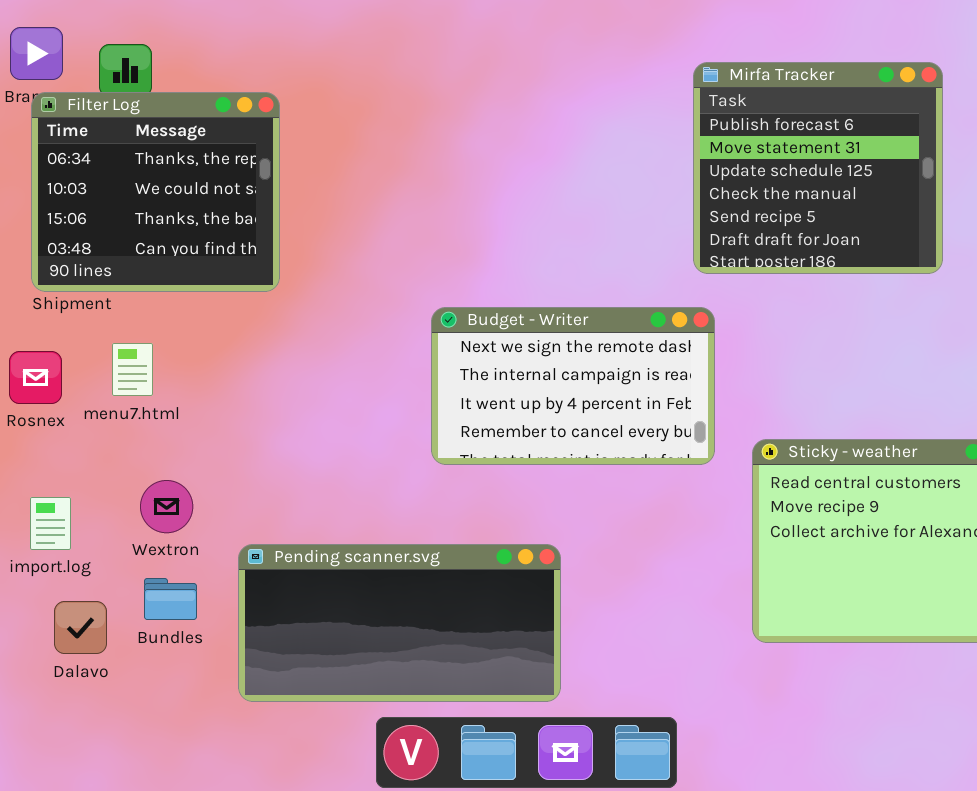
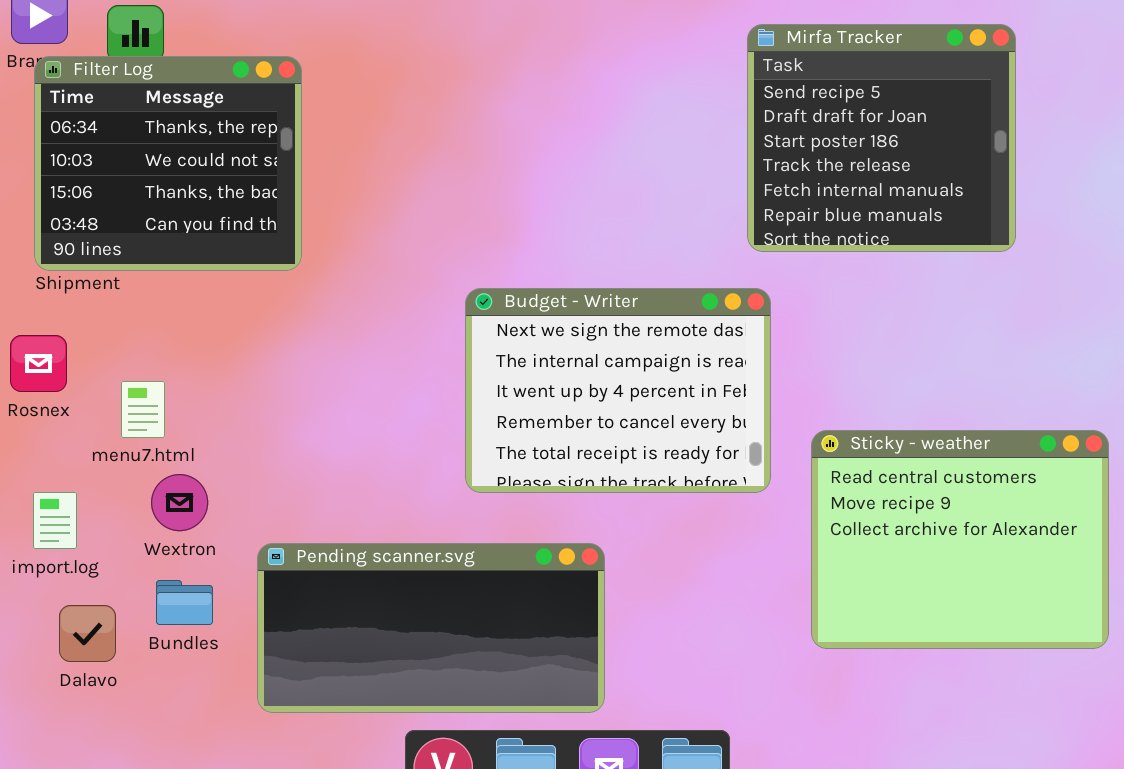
Mirfa Tracker: [693,62,943,274] -> [747,24,1016,252], scrolled down 4 rows
Budget - Writer: [431,307,715,465] -> [465,288,771,493], resized
menu7.html: [112,343,153,396] -> [121,381,165,438], moved

